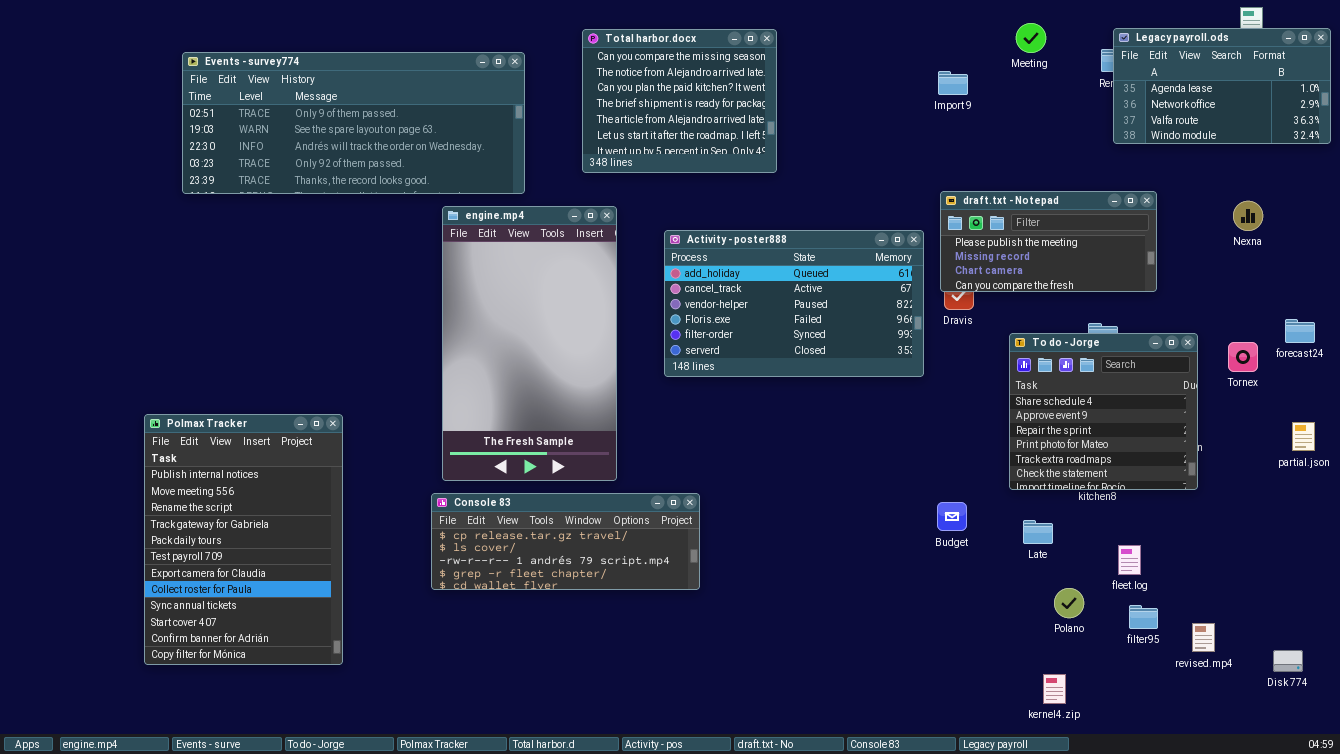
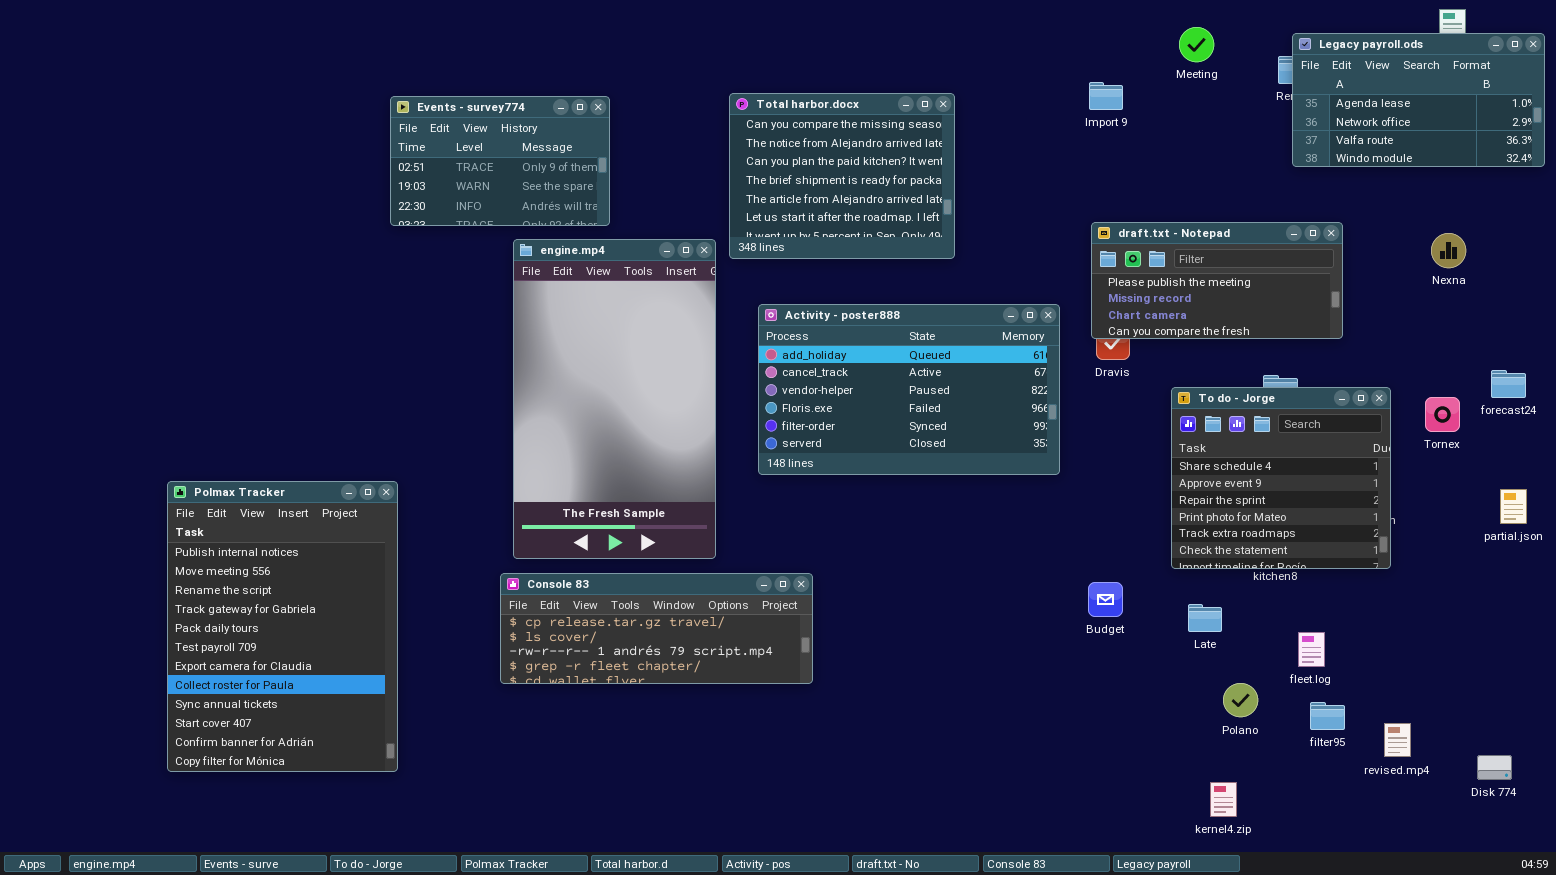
Total harbor.docx: [582,29,777,173] -> [729,93,955,259], moved
Events - survey774: [182,52,525,194] -> [390,96,610,226], resized
Activity - poster888: [664,230,924,377] -> [758,304,1060,475], moved

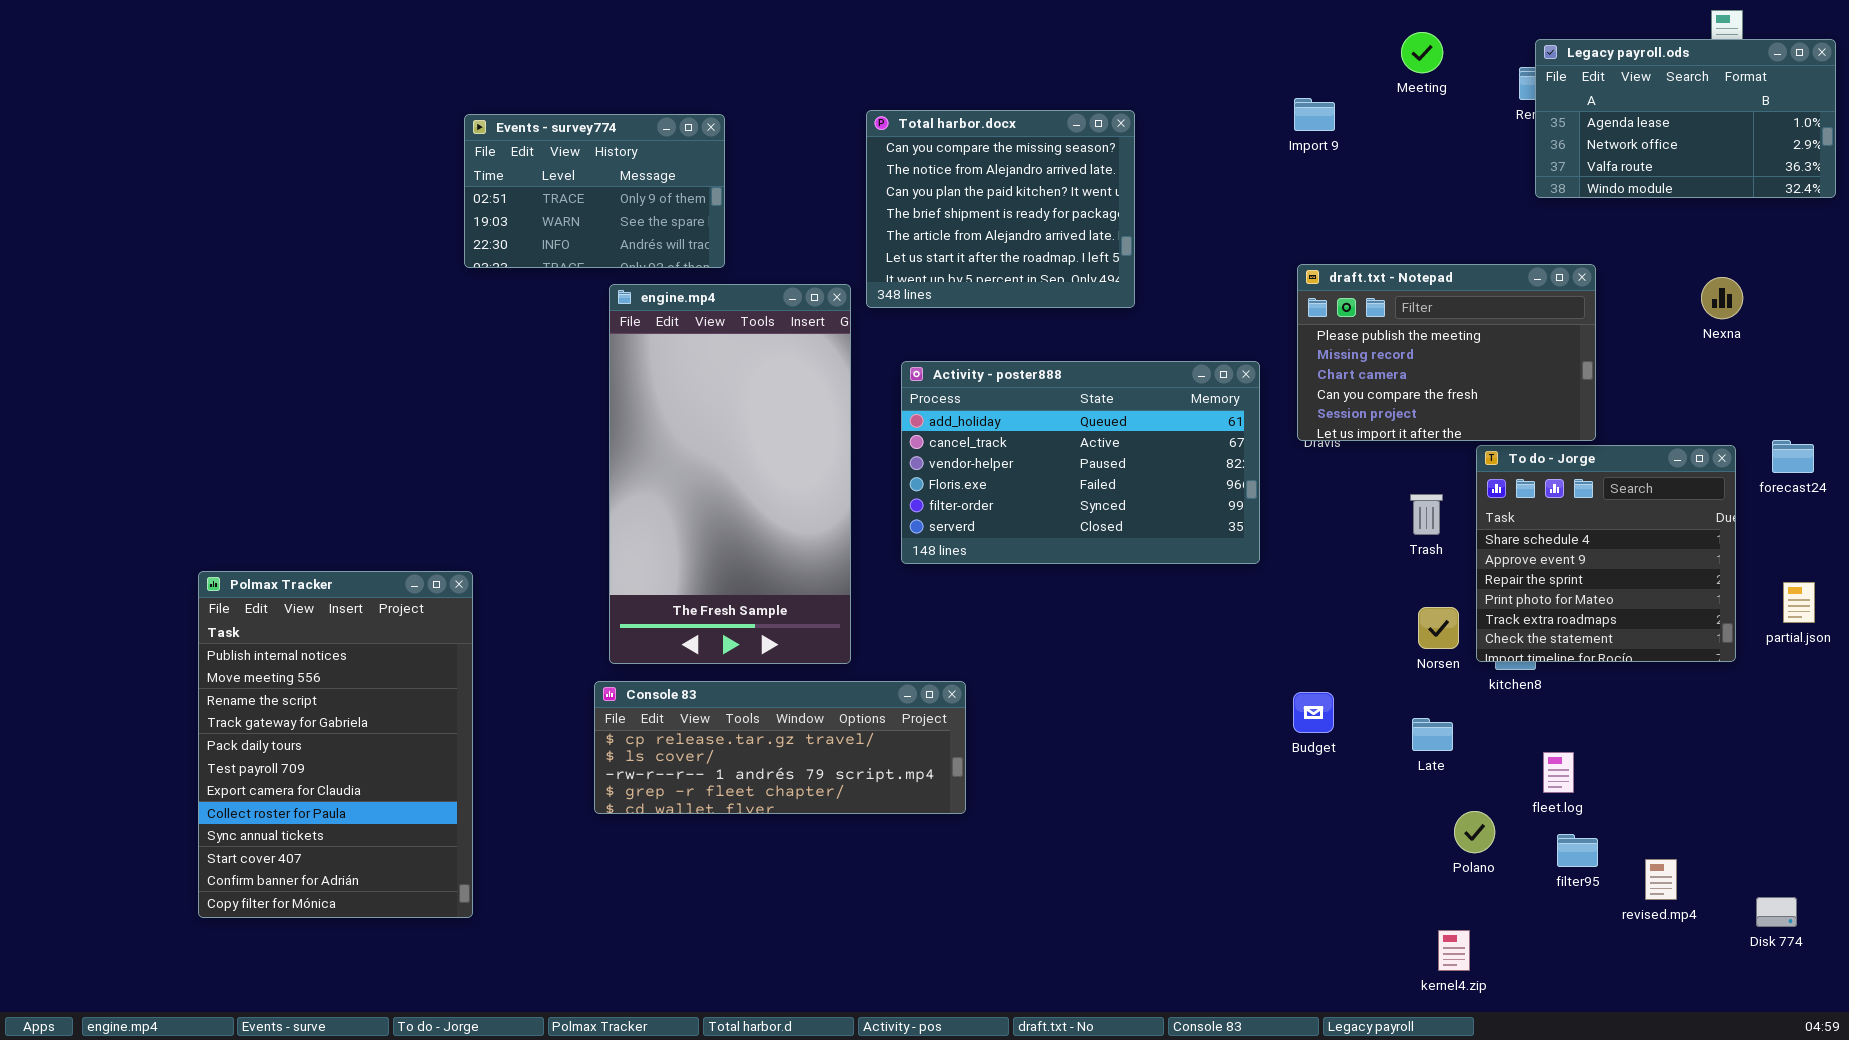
draft.txt - Notepad: [1091,222,1343,339] -> [1297,264,1596,441], resized
To do - Jorge: [1171,387,1391,569] -> [1476,445,1736,662], moved

